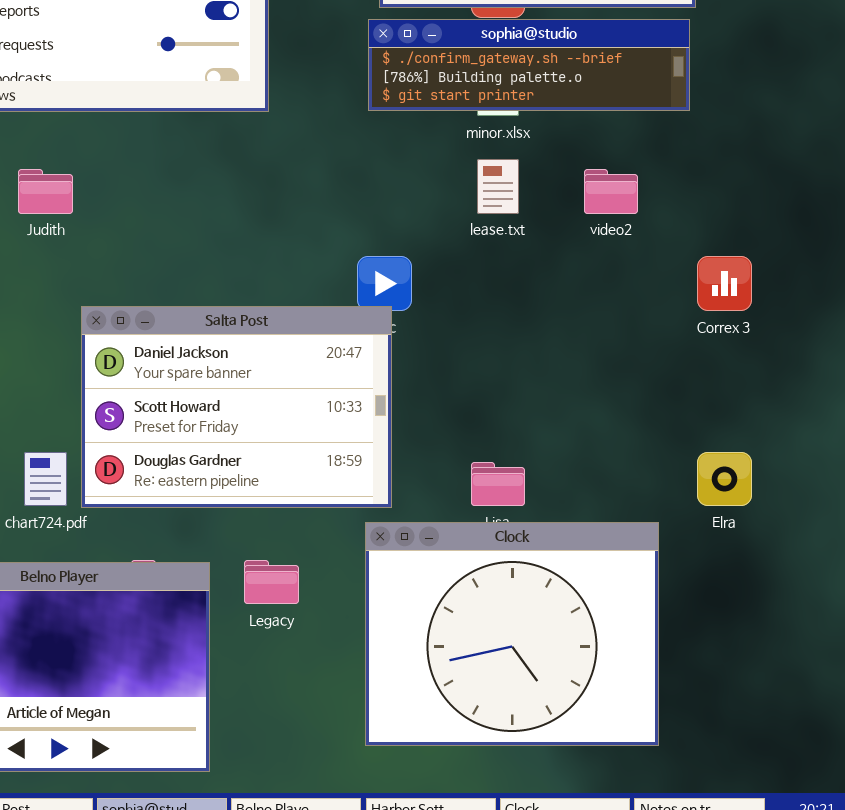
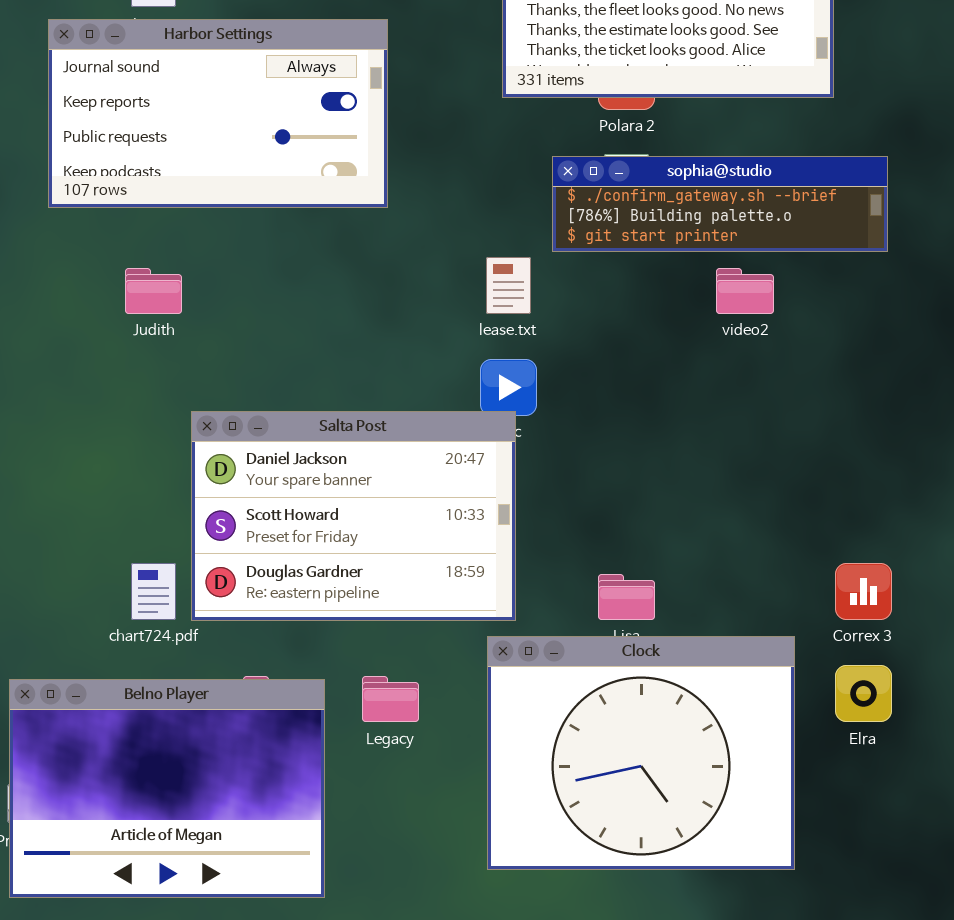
sophia@studio: [368,19,690,111] -> [552,156,888,252], moved
lease.txt: [477,159,519,214] -> [486,257,531,314], moved
Correx 3: [697,256,752,311] -> [835,563,892,620], moved
Elra: [697,452,752,506] -> [835,665,892,722], moved

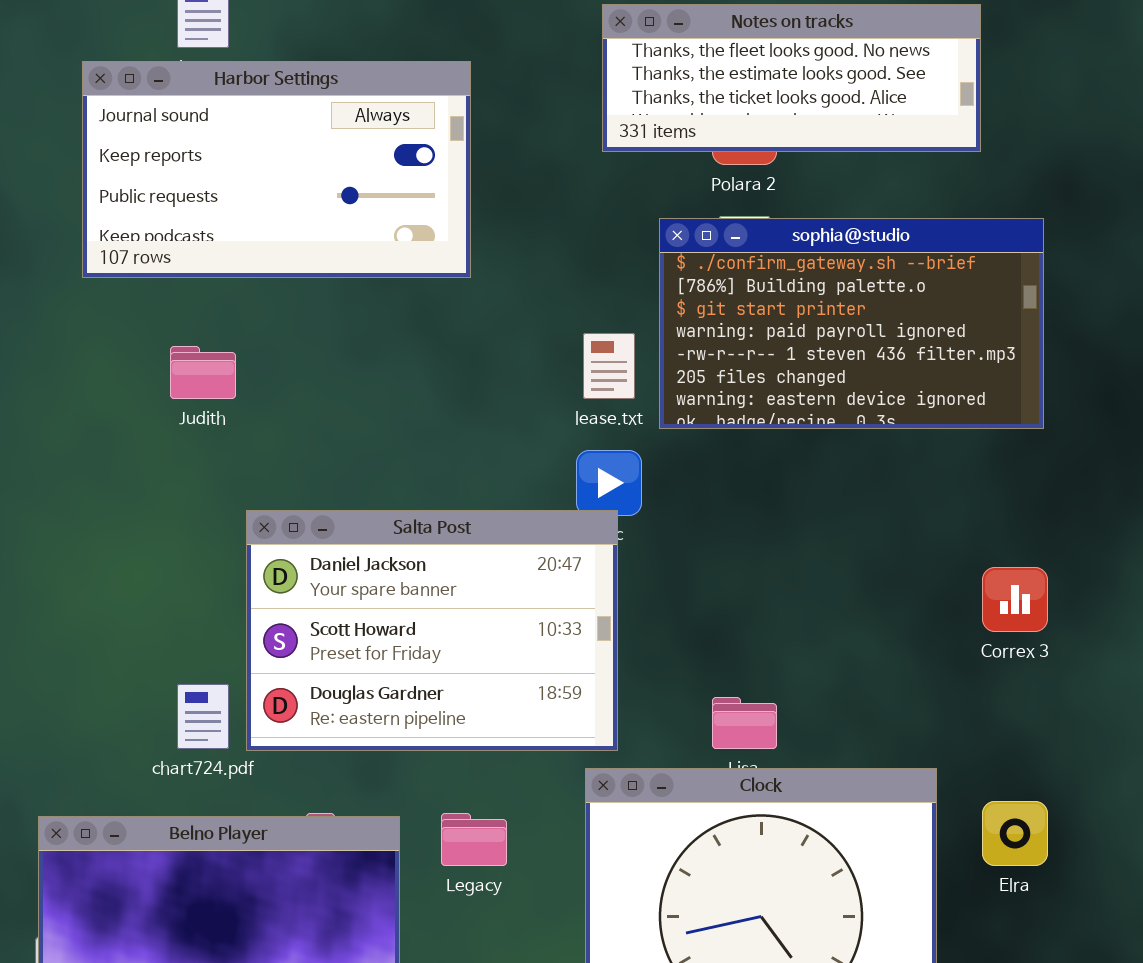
sophia@studio: [552,156,888,252] -> [659,218,1044,429], resized
Correx 3: [835,563,892,620] -> [982,567,1048,632], moved

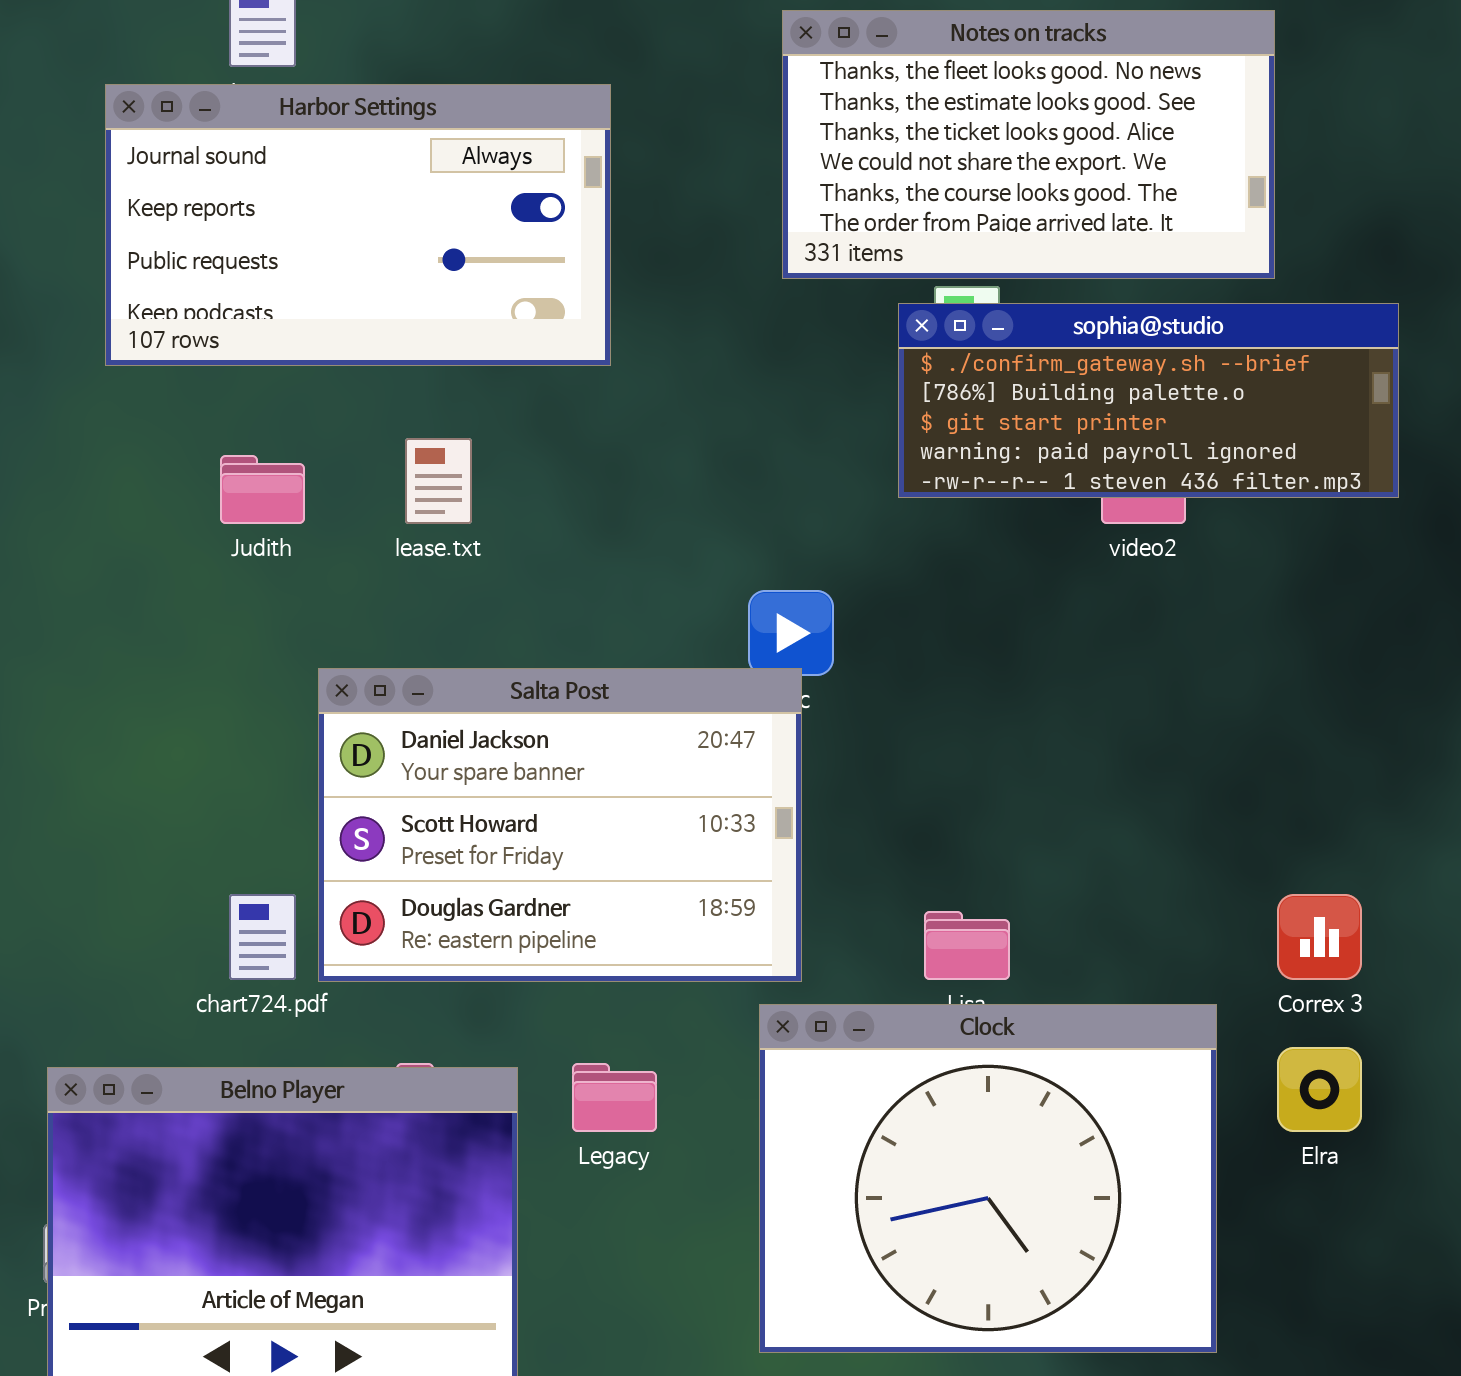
Notes on tracks: [602,4,981,152] -> [782,10,1275,279], resized
sophia@studio: [659,218,1044,429] -> [898,303,1399,498], moved, resized
lease.txt: [583,333,635,399] -> [405,438,472,524], moved
Correx 3: [982,567,1048,632] -> [1277,894,1362,980], moved

